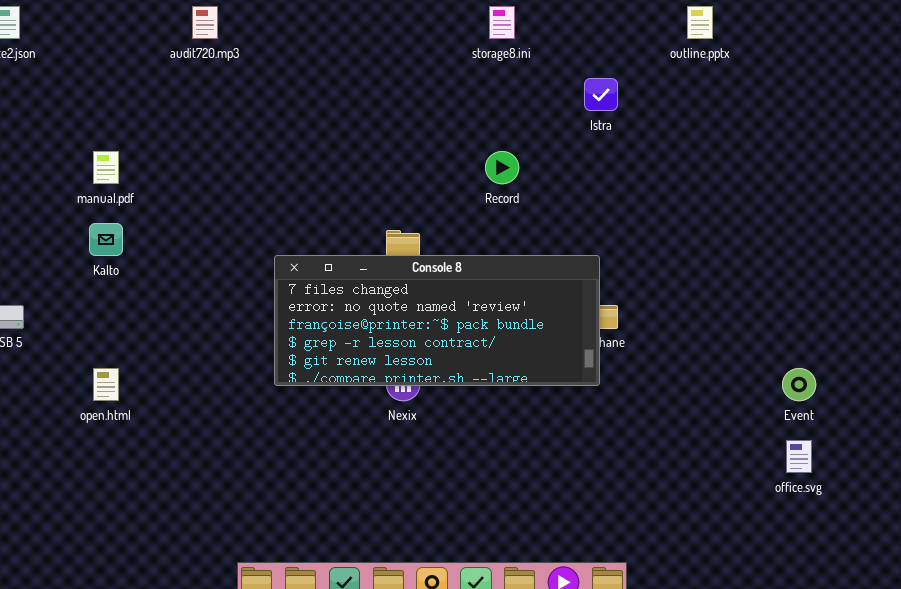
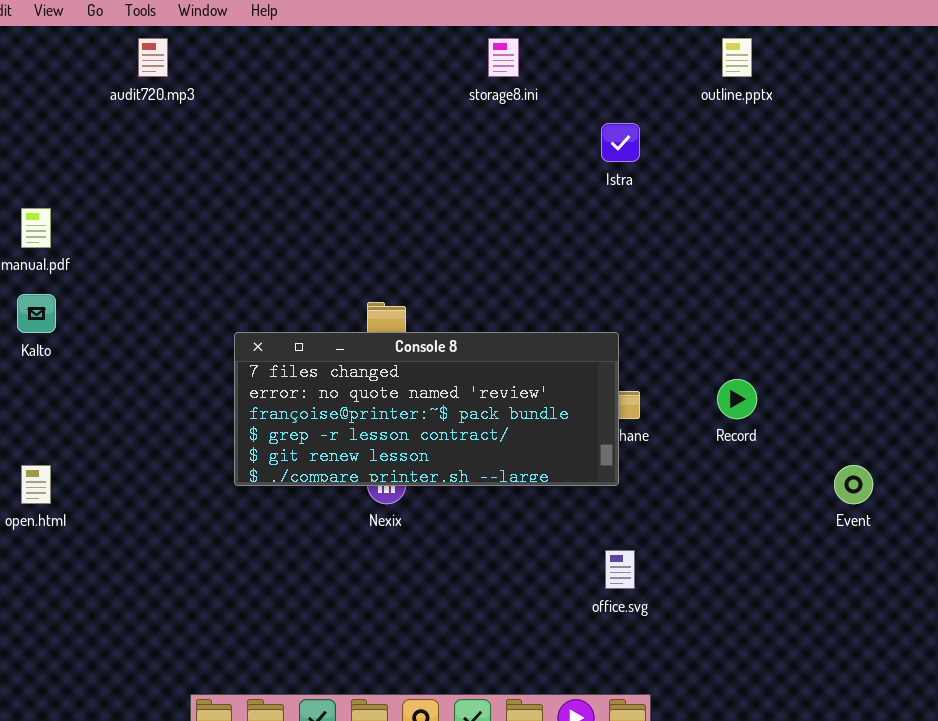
Record: [485,151,519,184] -> [717,379,757,419], moved
office.svg: [786,440,812,473] -> [605,550,635,589], moved

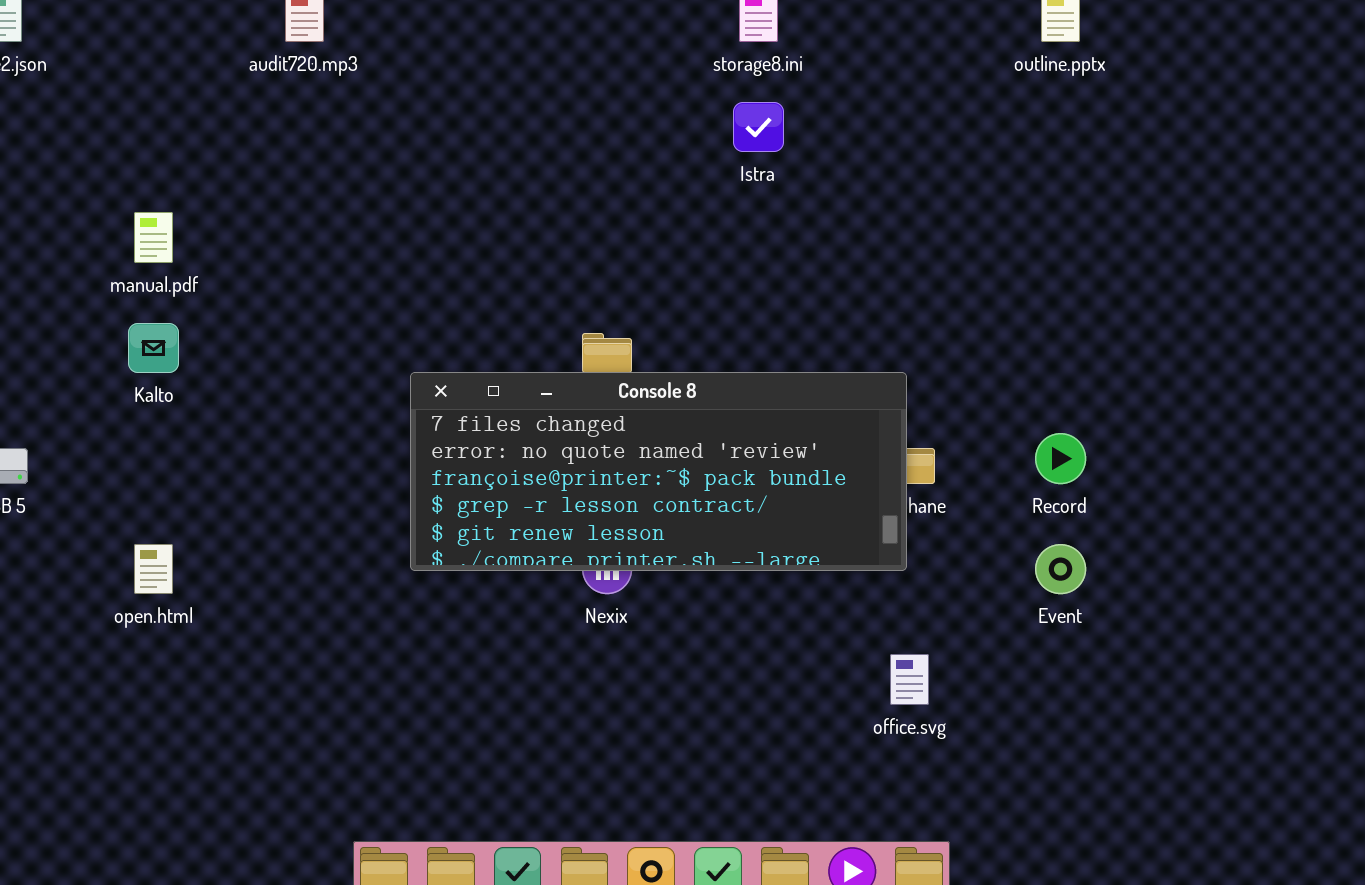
Istra: [601,123,640,162] -> [733,102,784,152], moved
Event: [834,465,873,504] -> [1035,544,1086,594], moved

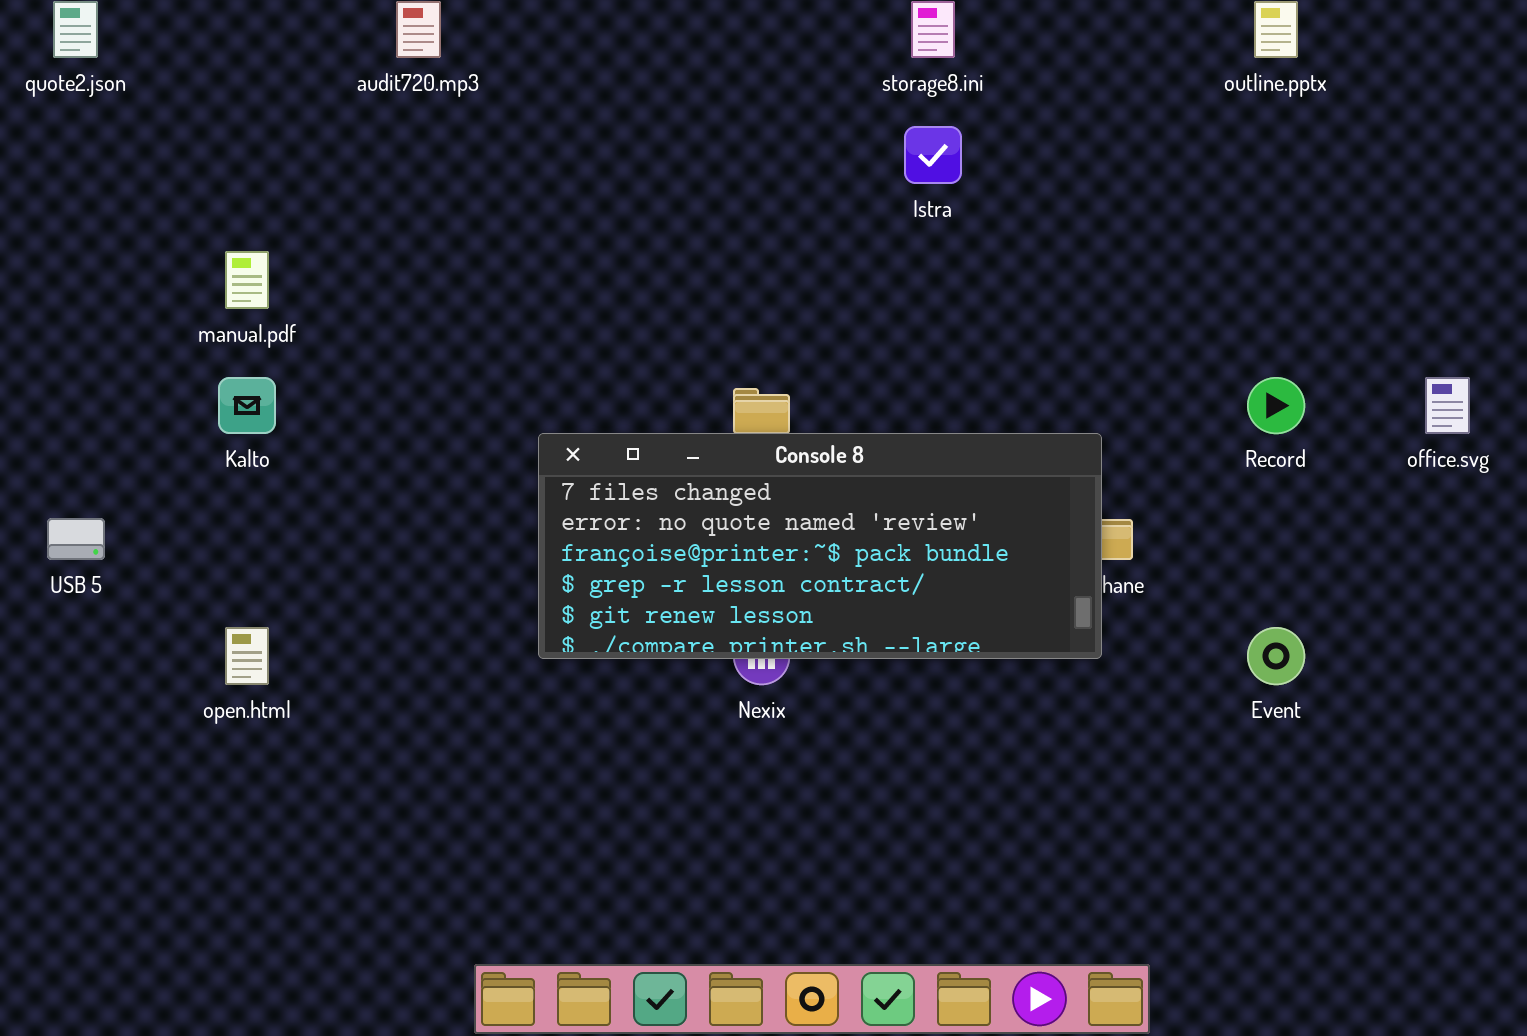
Record: [1035,433,1086,484] -> [1247,377,1305,434], moved
office.svg: [890,654,929,705] -> [1425,377,1470,434], moved

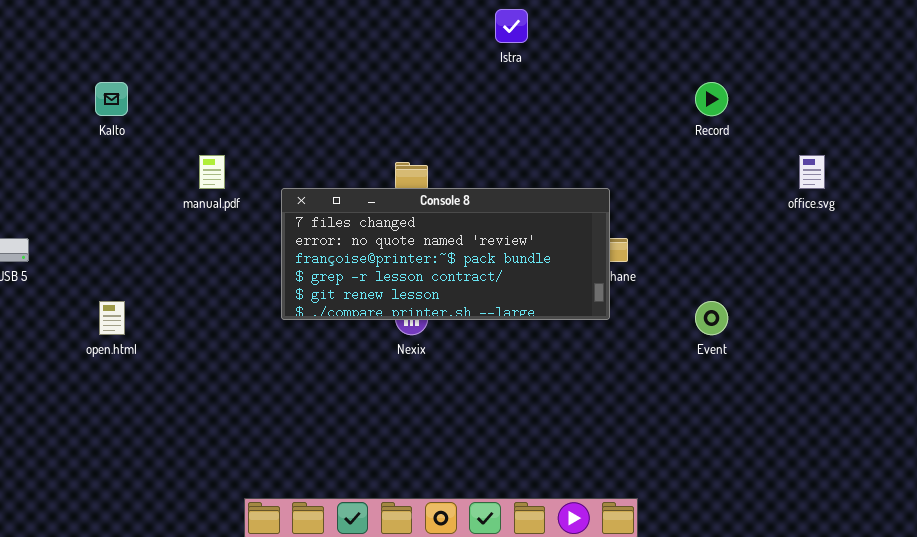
manual.pdf: [225,251,269,309] -> [199,155,225,189], moved
Kalto: [218,377,276,434] -> [95,82,128,116], moved
Record: [1247,377,1305,434] -> [695,82,728,116], moved

